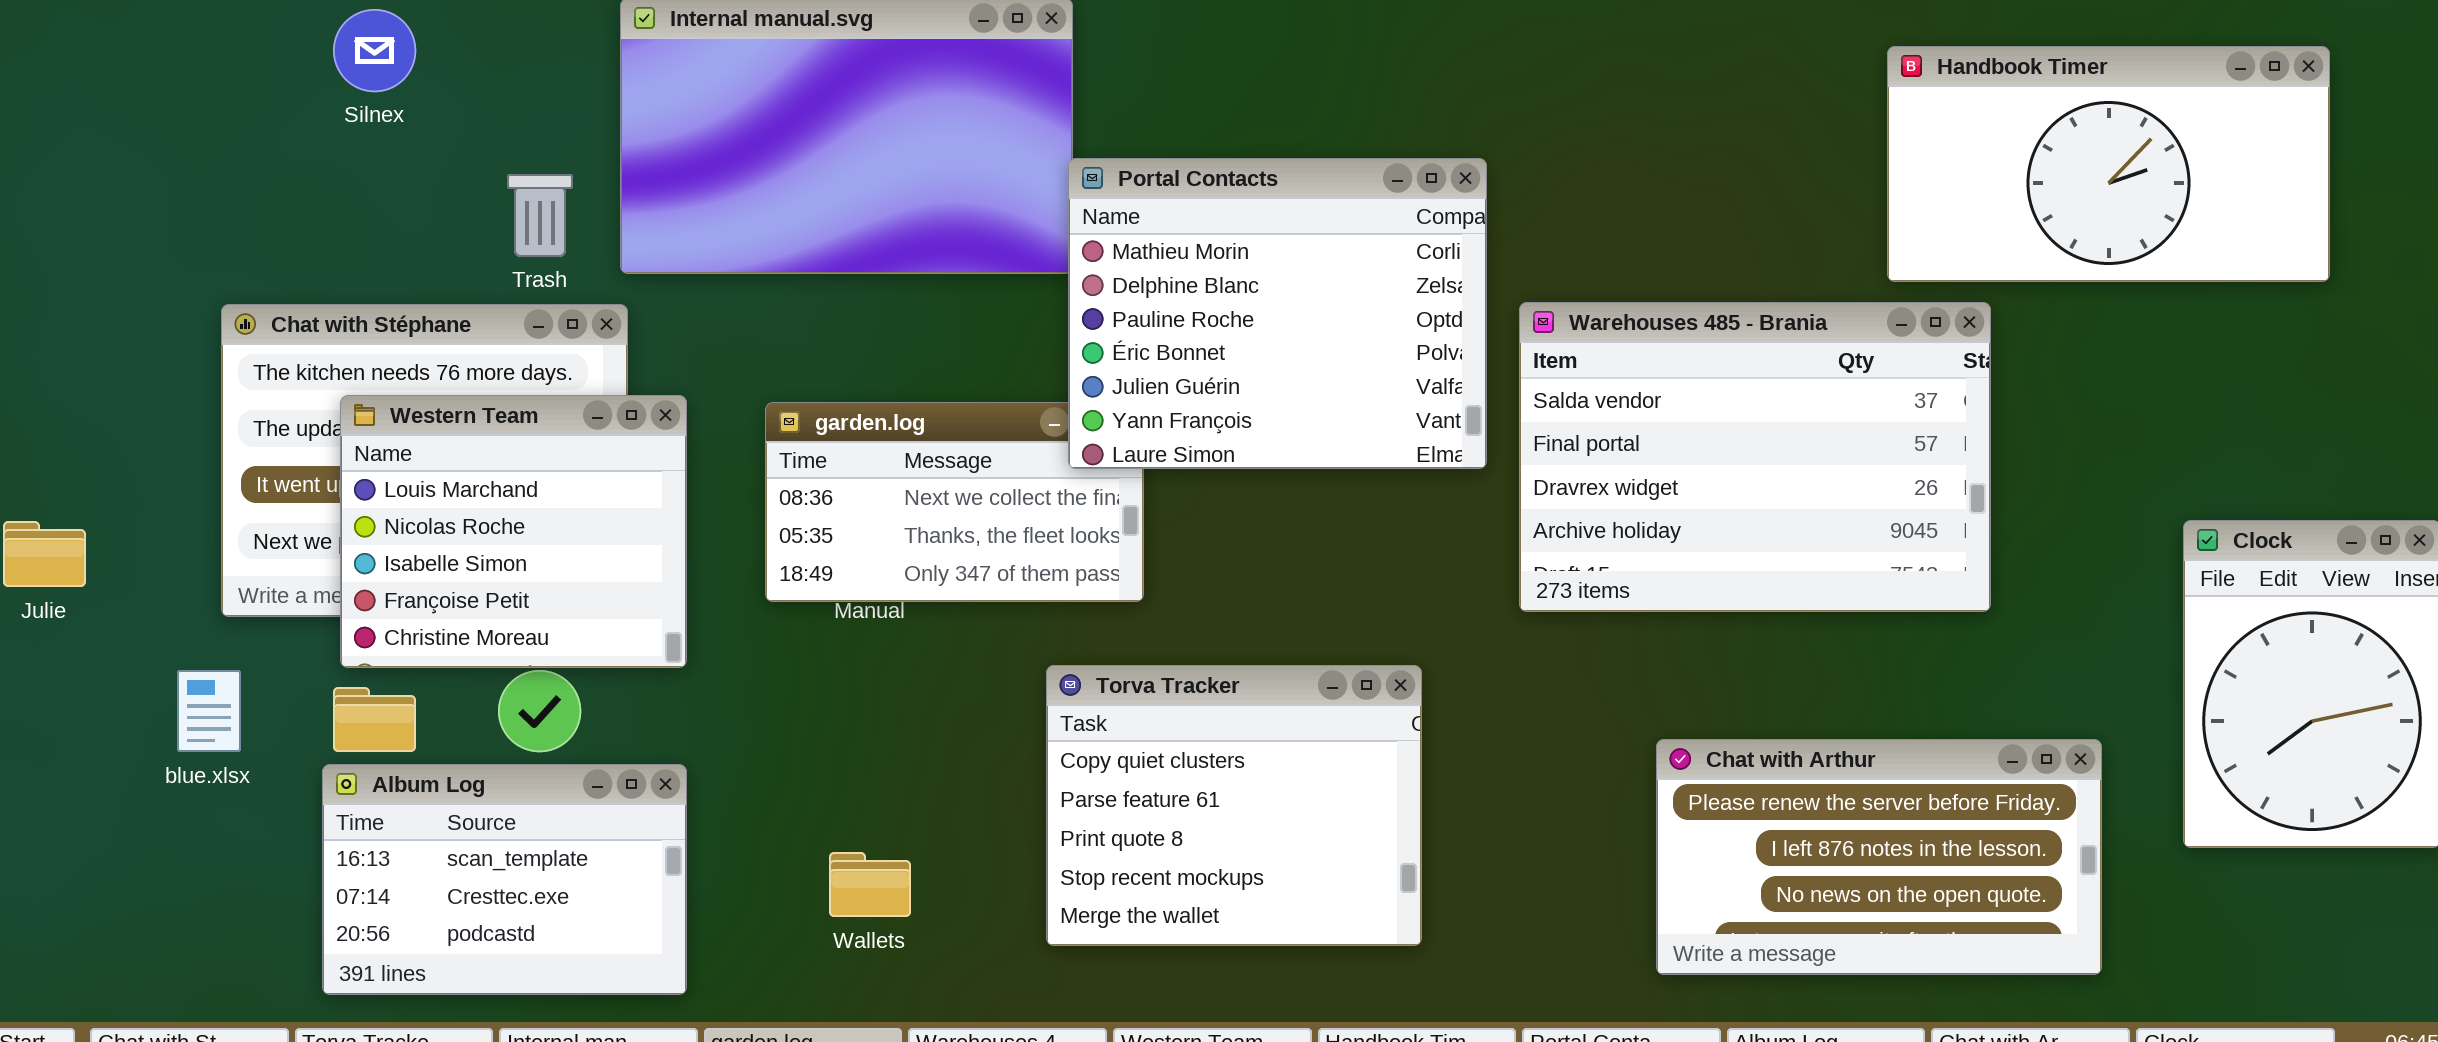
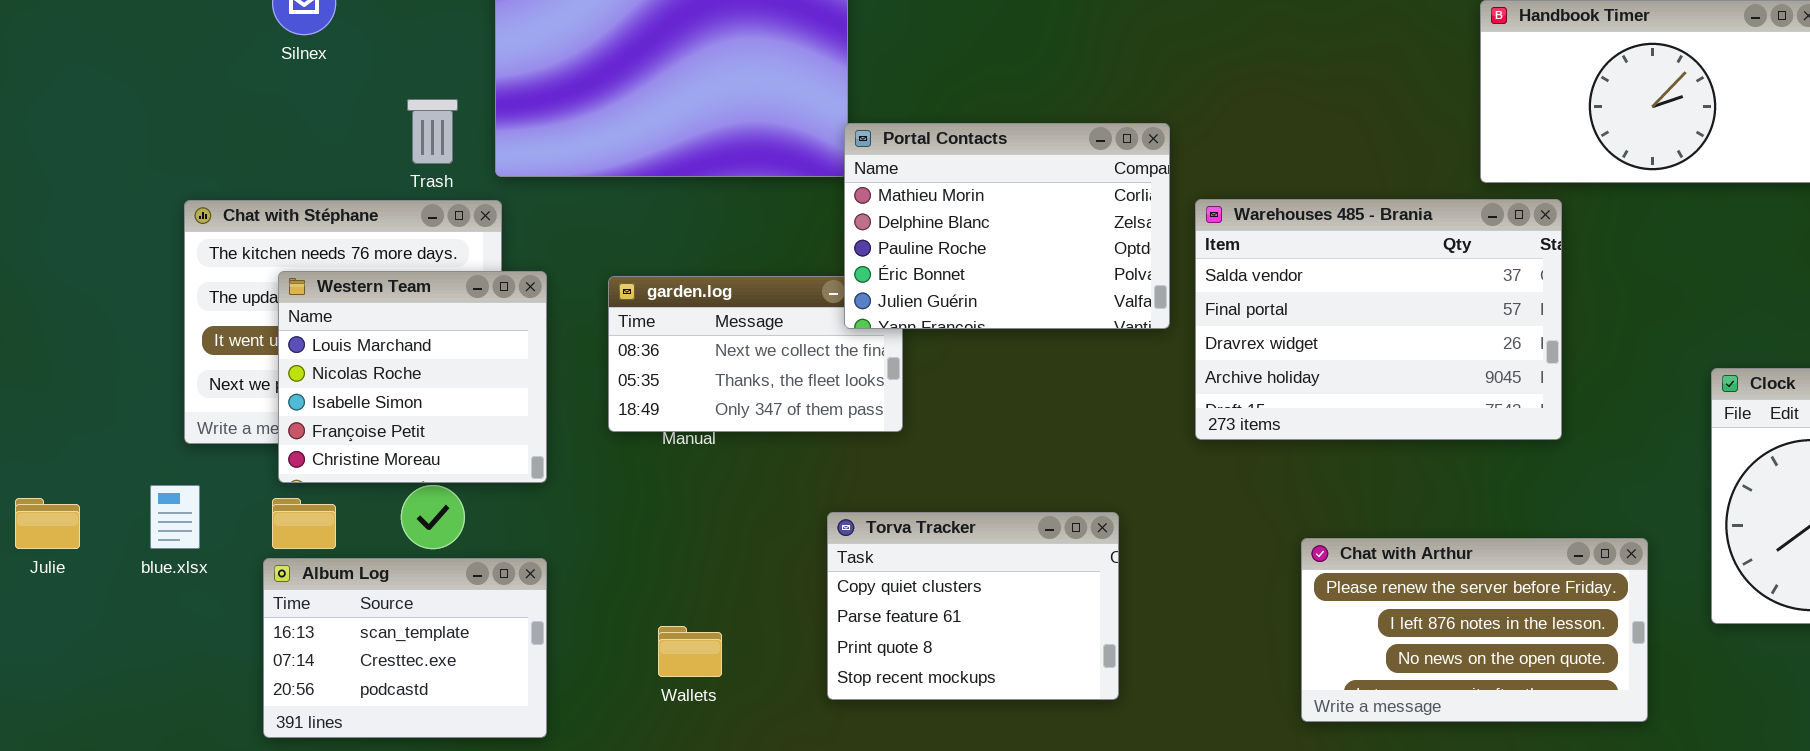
Portal Contacts: [1068,158,1487,469] -> [844,123,1170,329], resized
Julie: [3,521,86,587] -> [15,498,80,549], moved
Torva Tracker: [1046,665,1422,946] -> [827,512,1119,700], resized

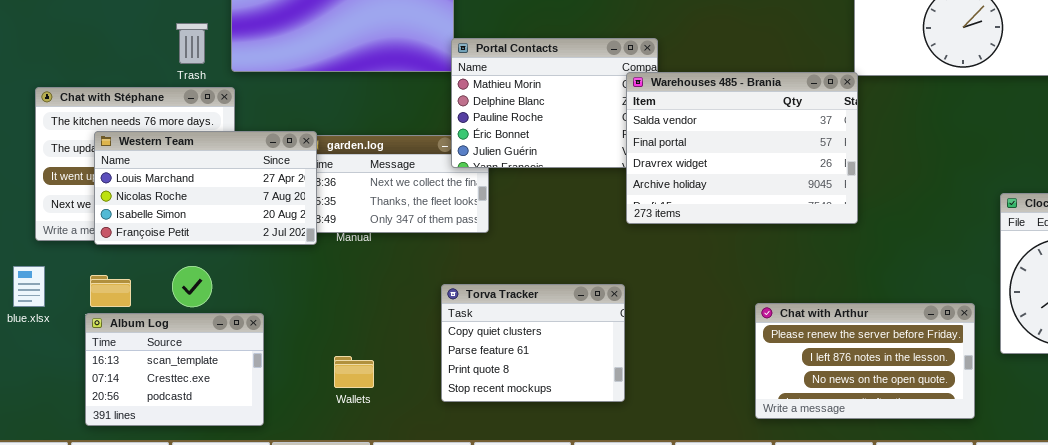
Warehouses 485 - Brania: [1195,199,1562,440] -> [626,72,858,224], moved
Western Team: [278,271,547,483] -> [94,131,317,245], resized
Chat with Arthur: [1301,538,1648,722] -> [755,303,975,419], moved

